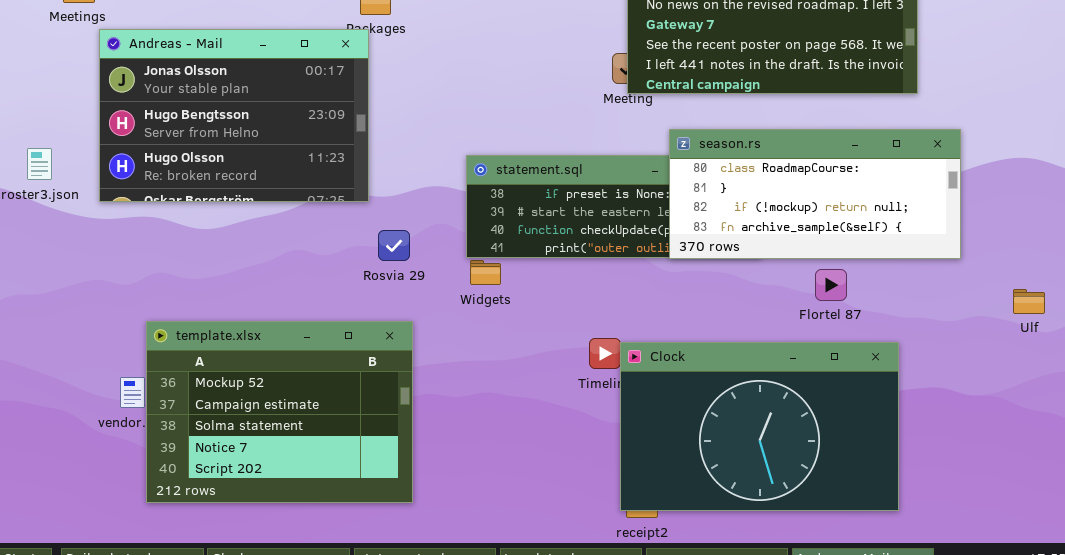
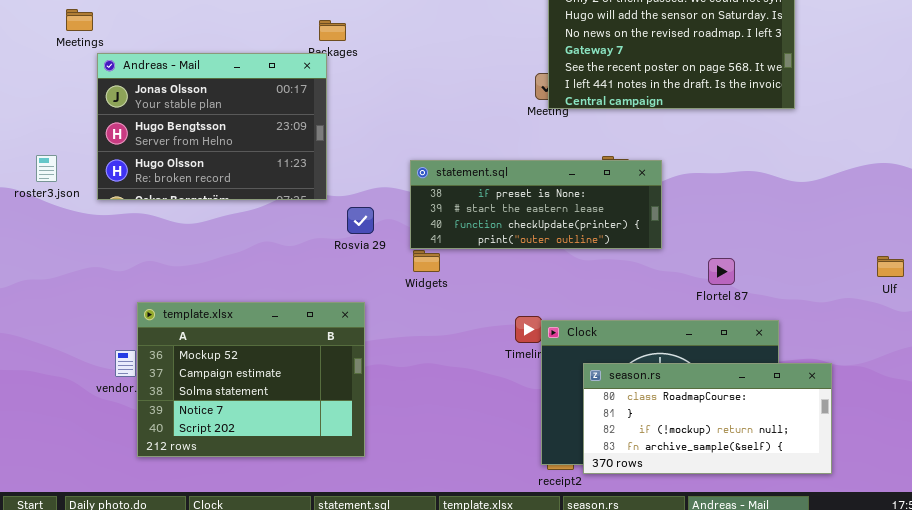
season.rs: [669,129,961,259] -> [583,363,832,474], moved
Rosvia 29: [378,230,410,261] -> [347,207,374,234], moved
Ulf: [1013,289,1045,314] -> [877,256,904,277], moved

